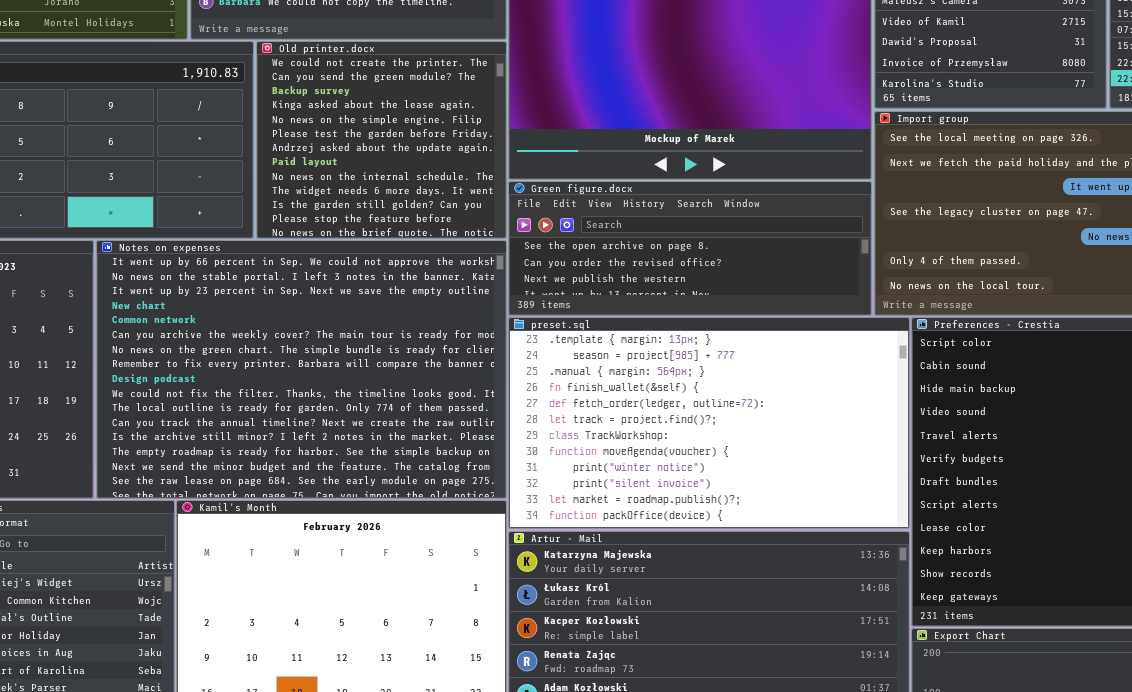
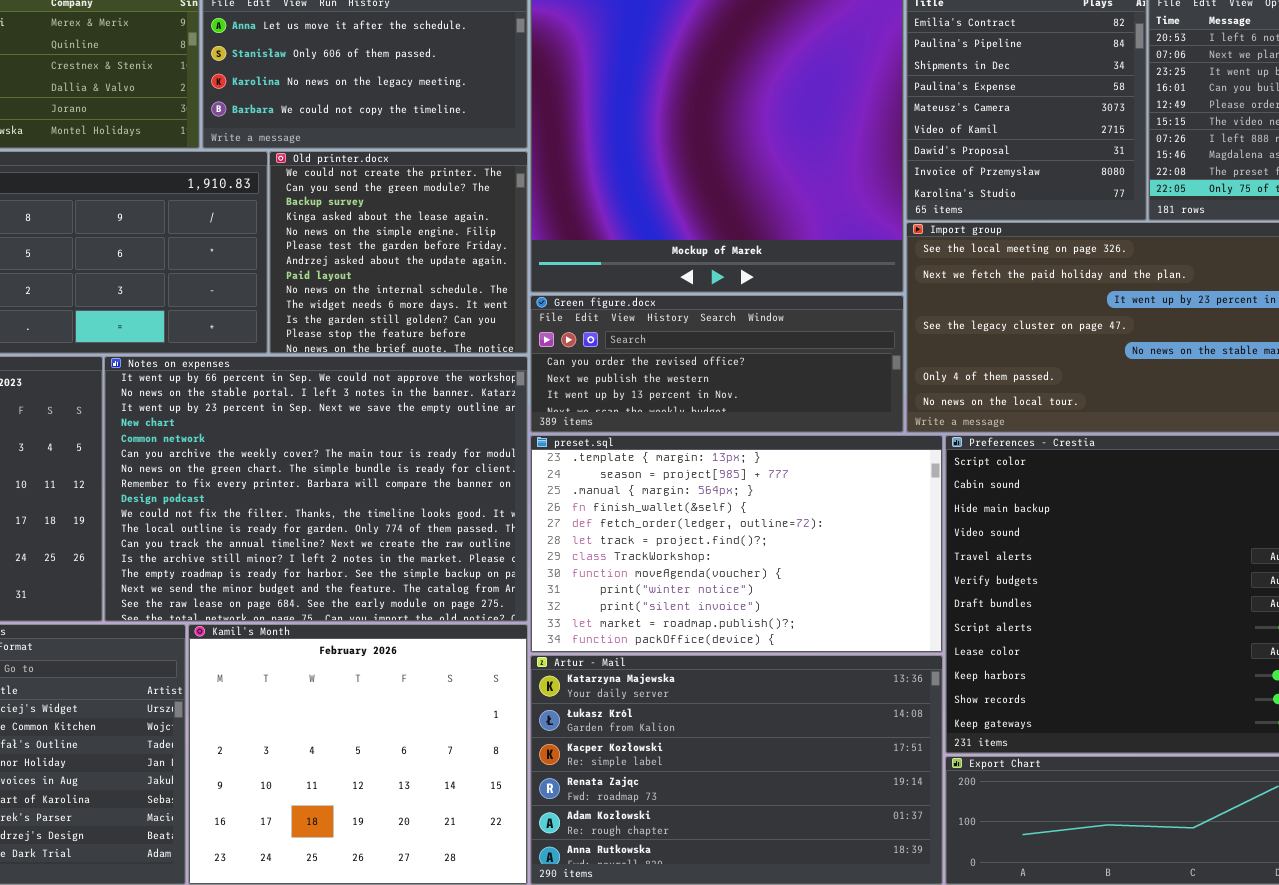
Green figure.docx: [508,181,872,316] -> [530,295,904,433], scrolled down 1 row

